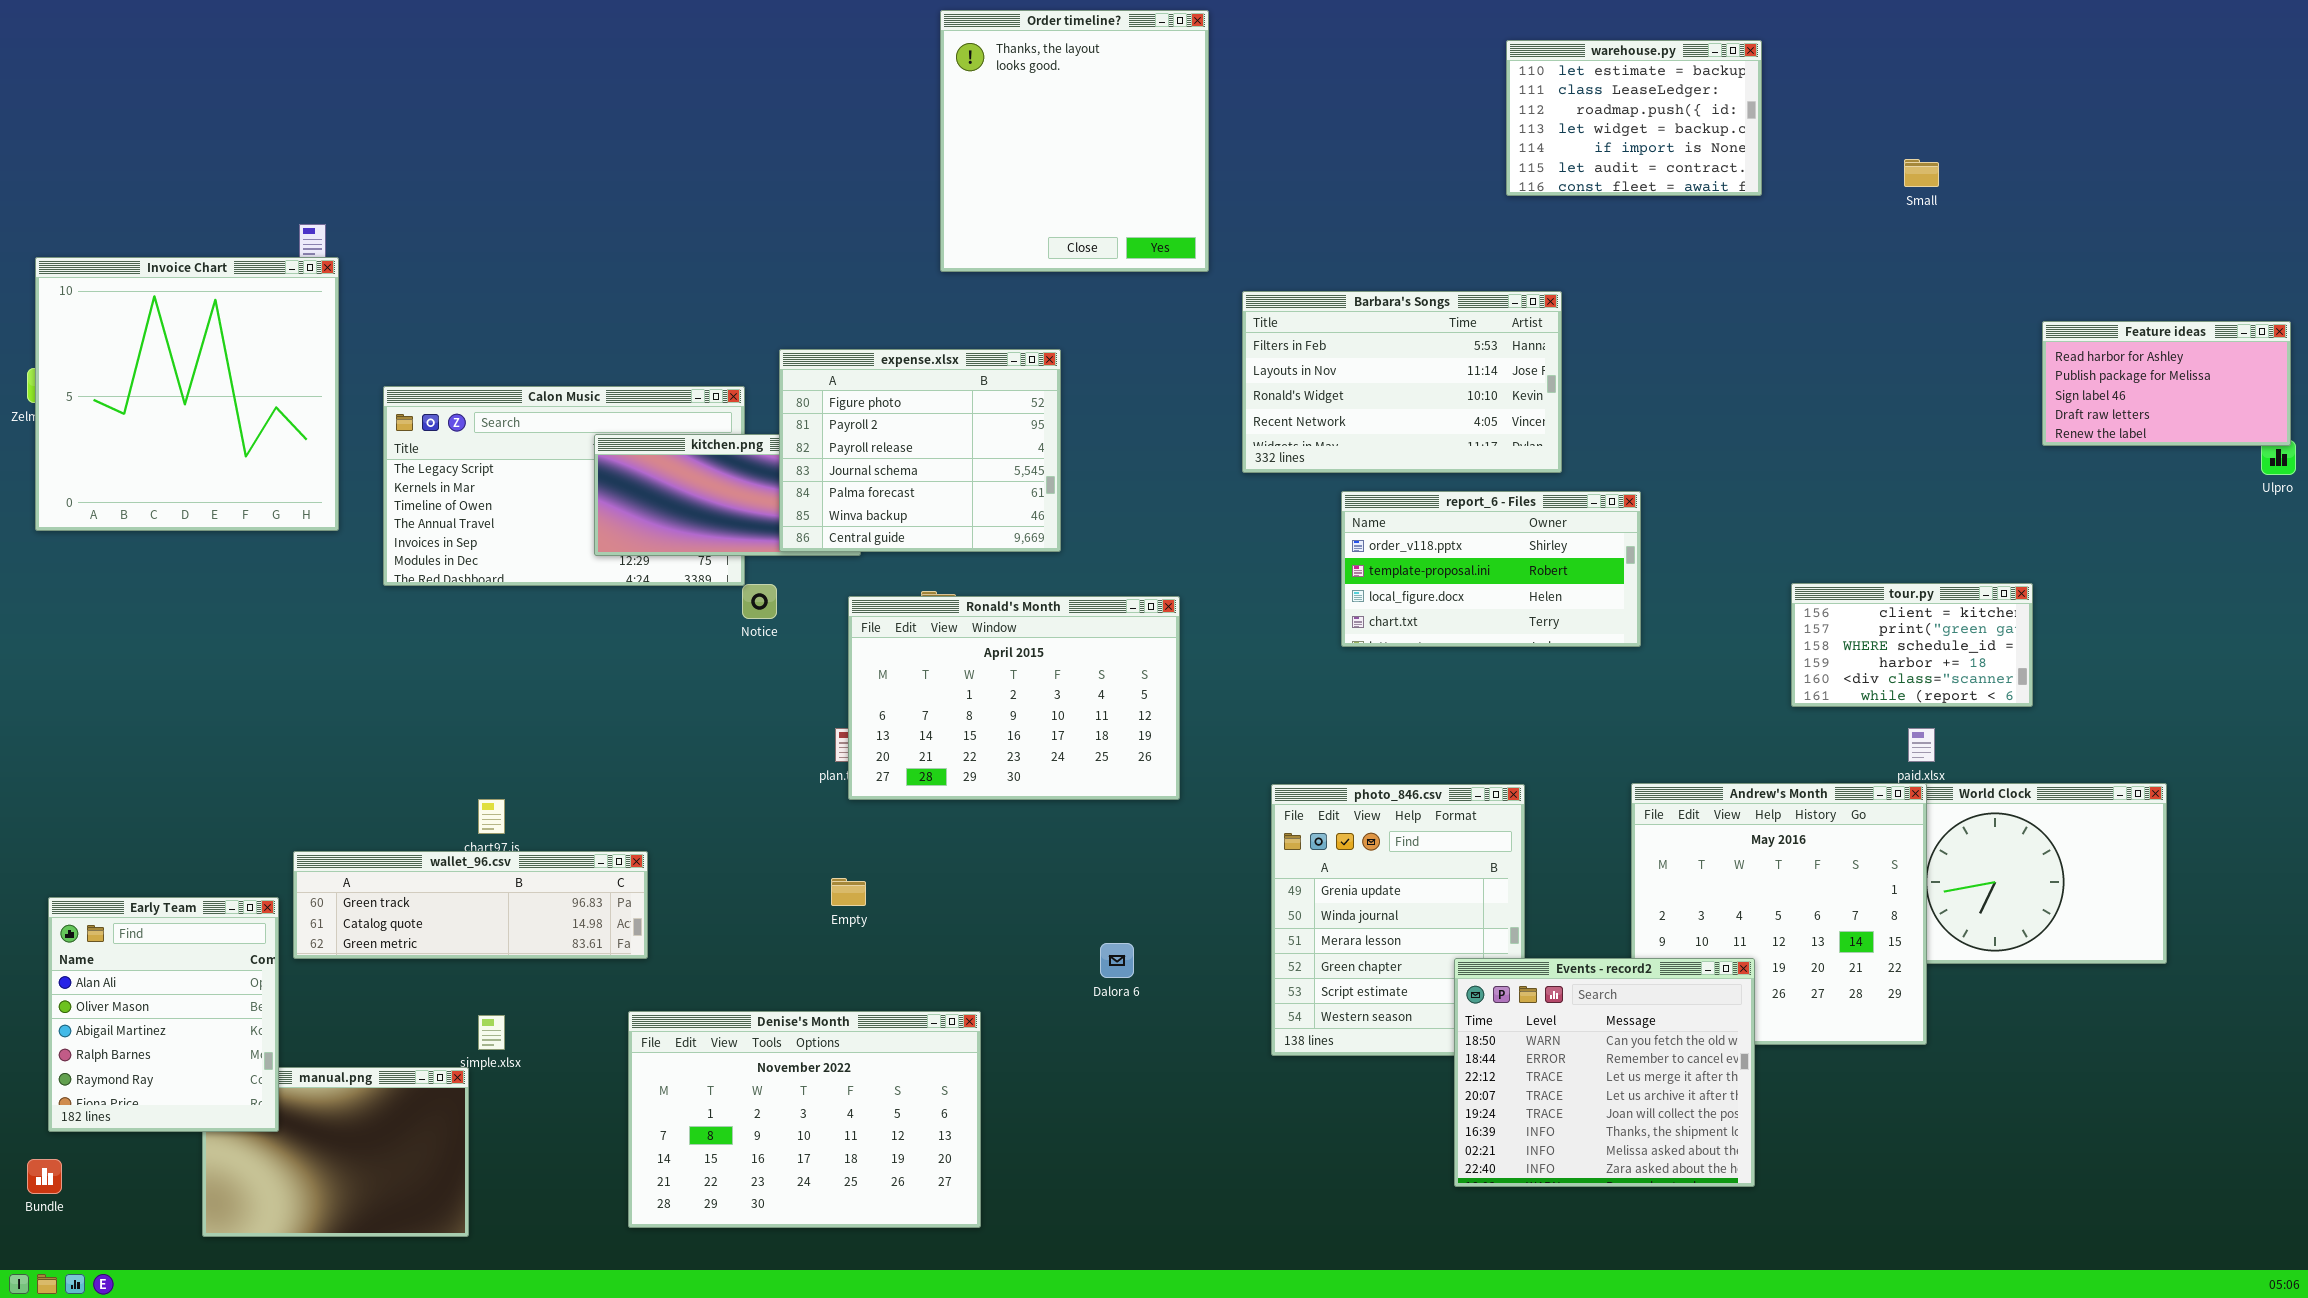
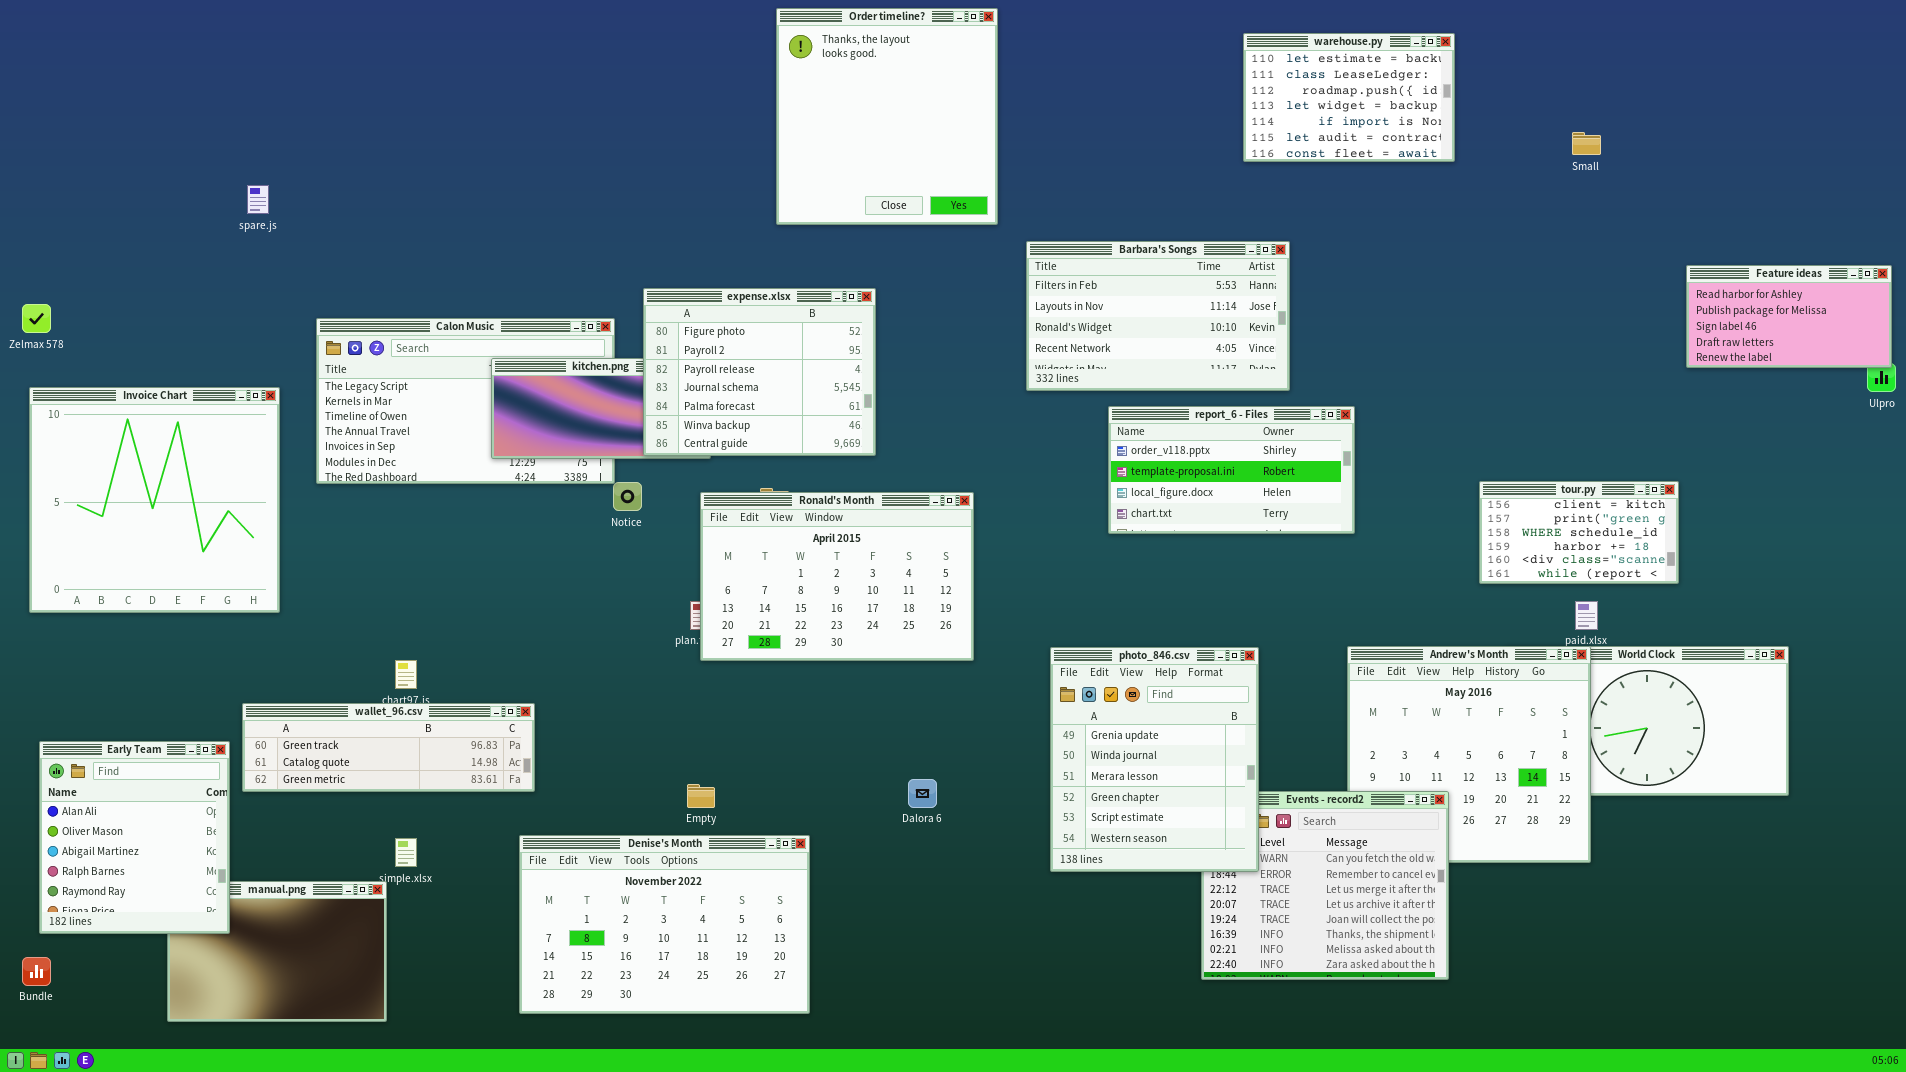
Invoice Chart: [35,257,339,531] -> [29,387,280,613], moved
photo_846.csv: [1271,784,1525,1056] -> [1050,647,1259,872], raised
Empty: [831,878,866,906] -> [687,784,715,808], moved

